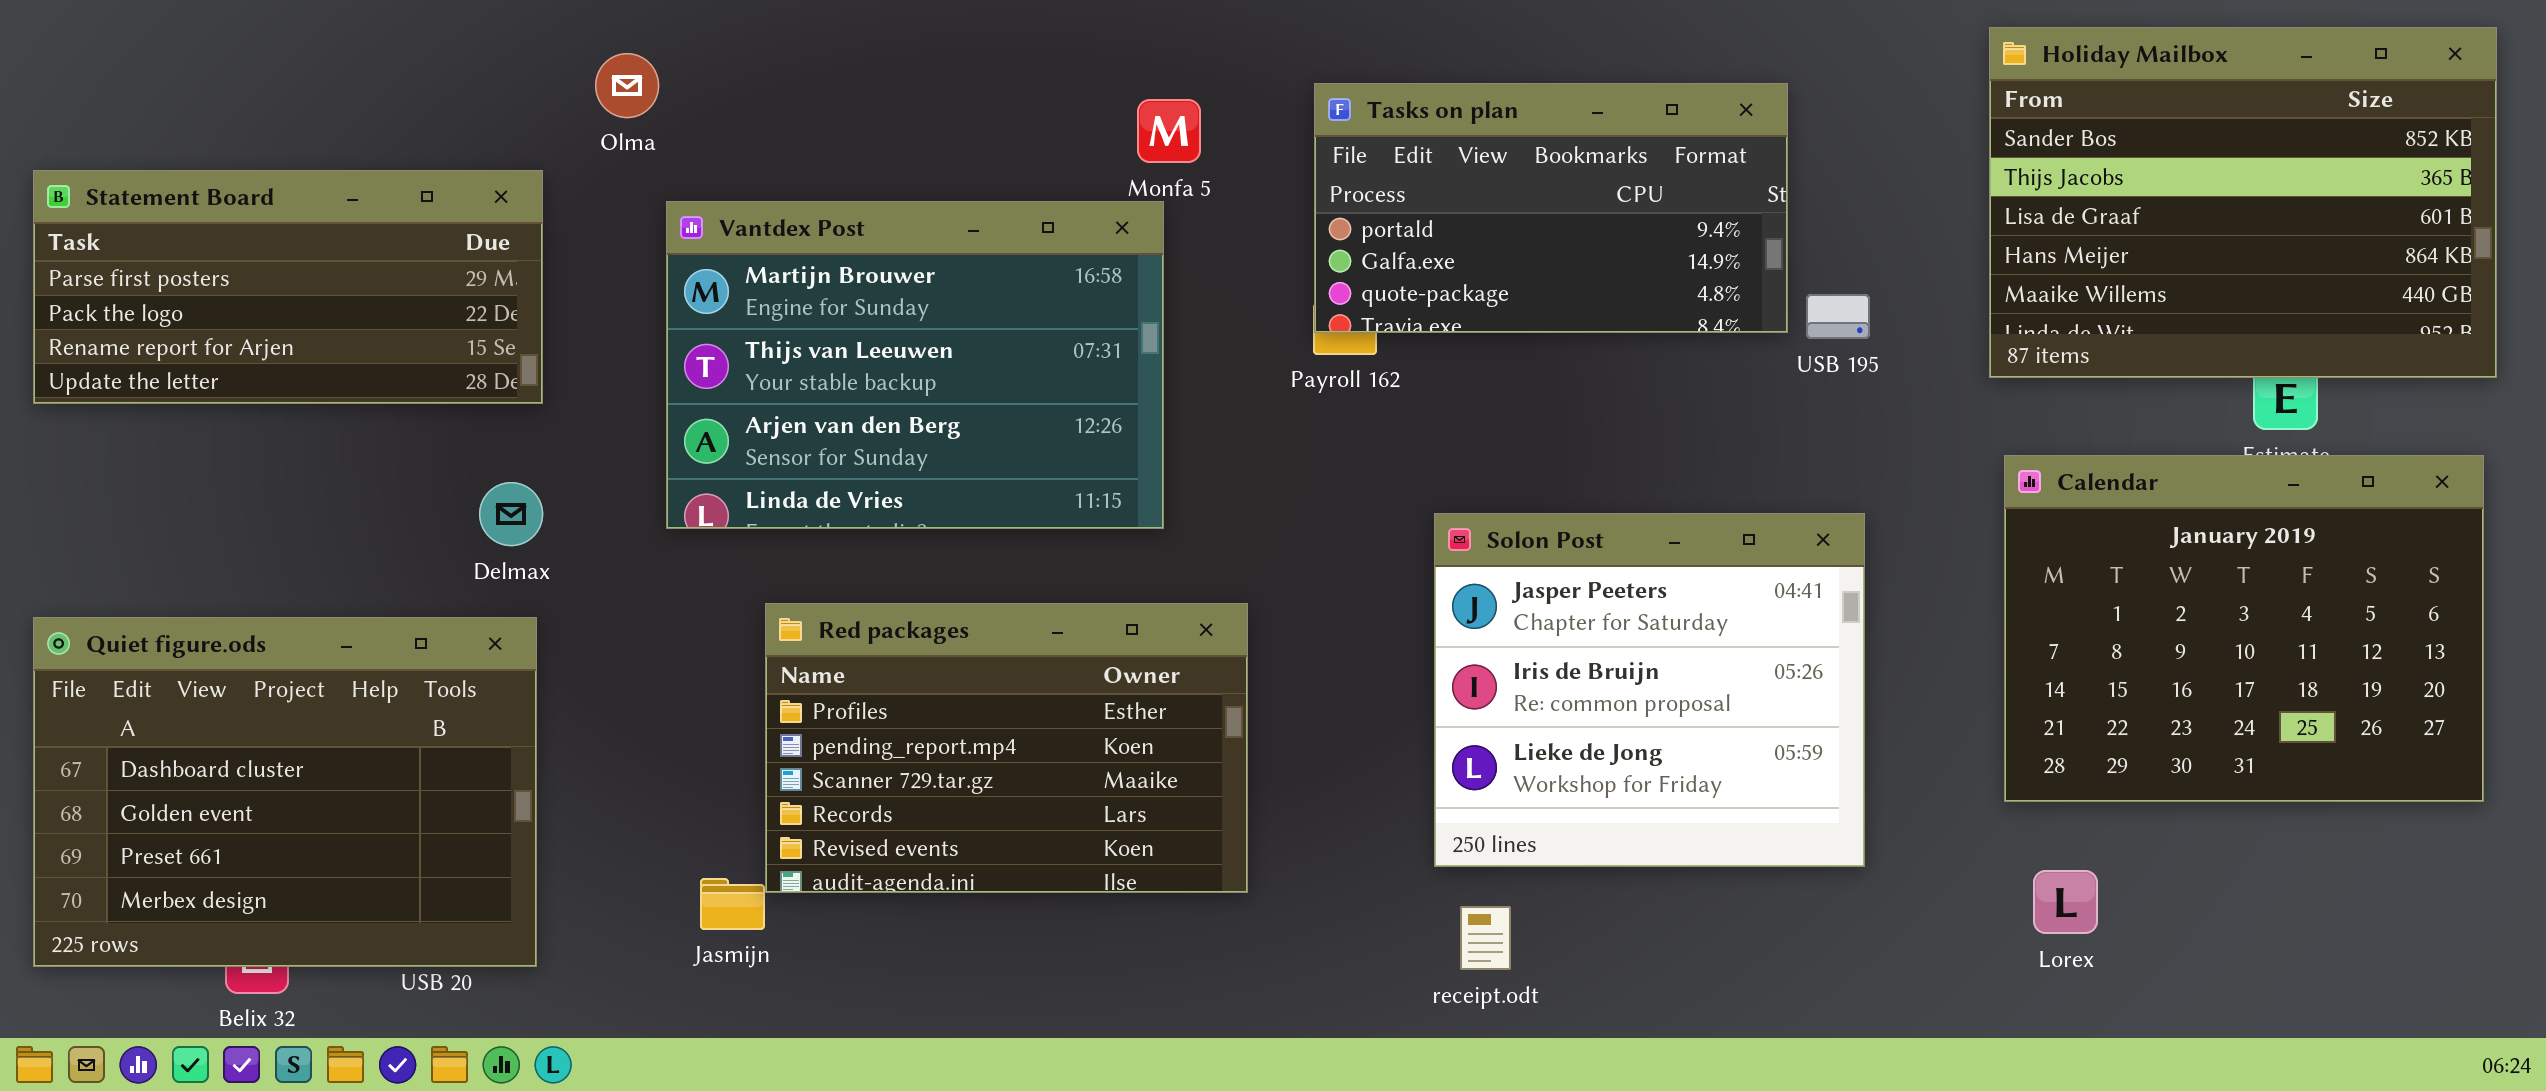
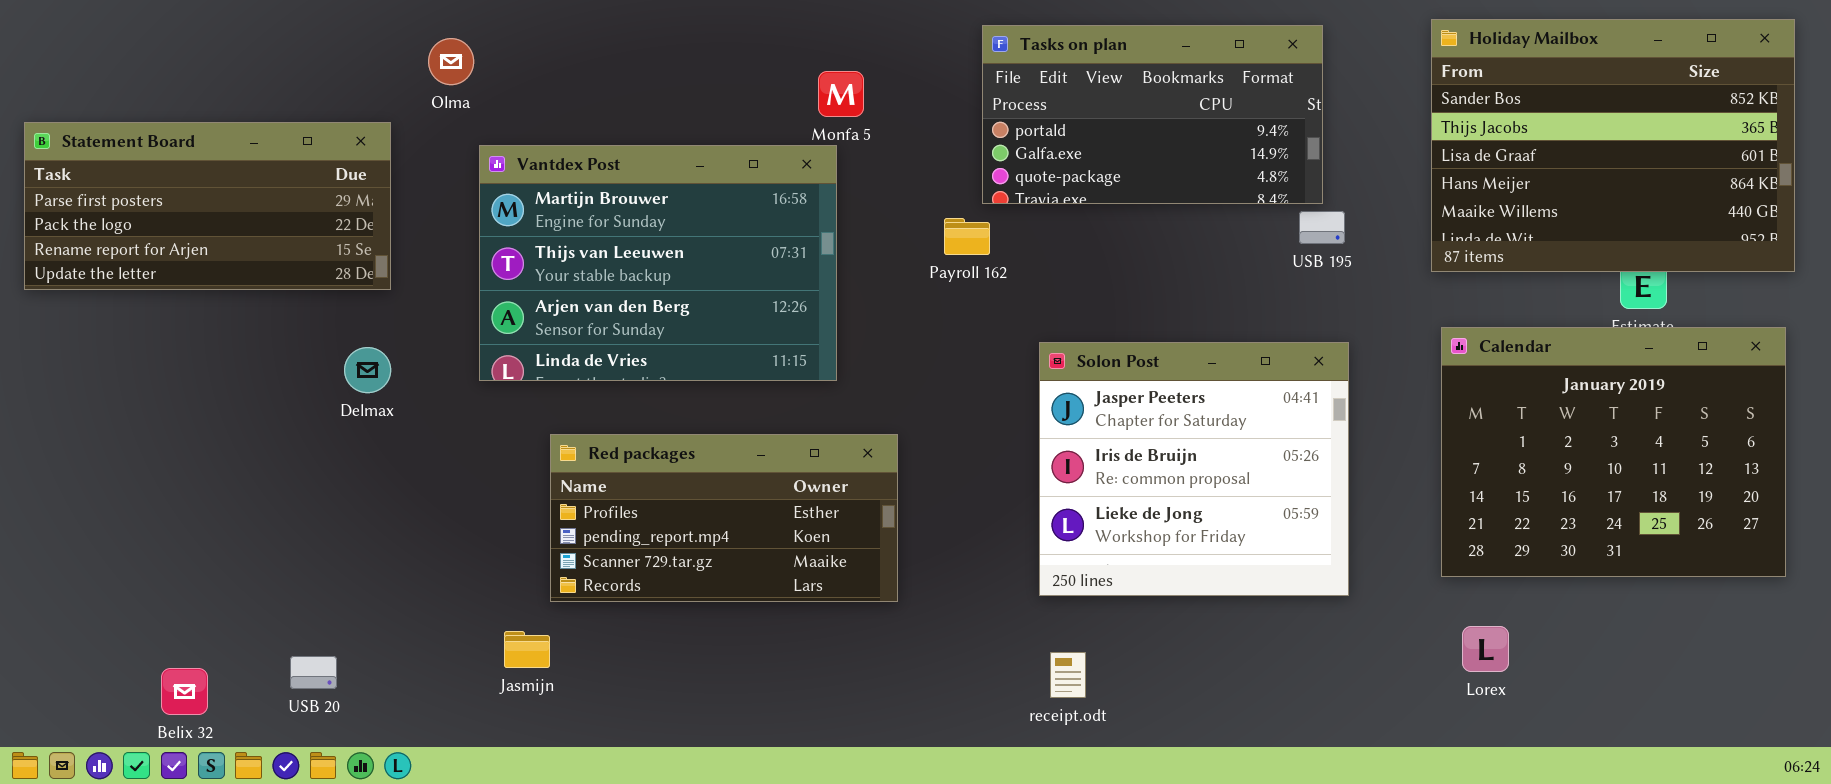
Tasks on plan: [1314,83,1788,333] -> [982,25,1323,204], moved
Solon Post: [1434,513,1865,867] -> [1039,342,1349,596], moved
Red packages: [765,603,1248,893] -> [550,434,898,602], resized
Quiet figure.ods: [33,617,537,967] -> none, closed

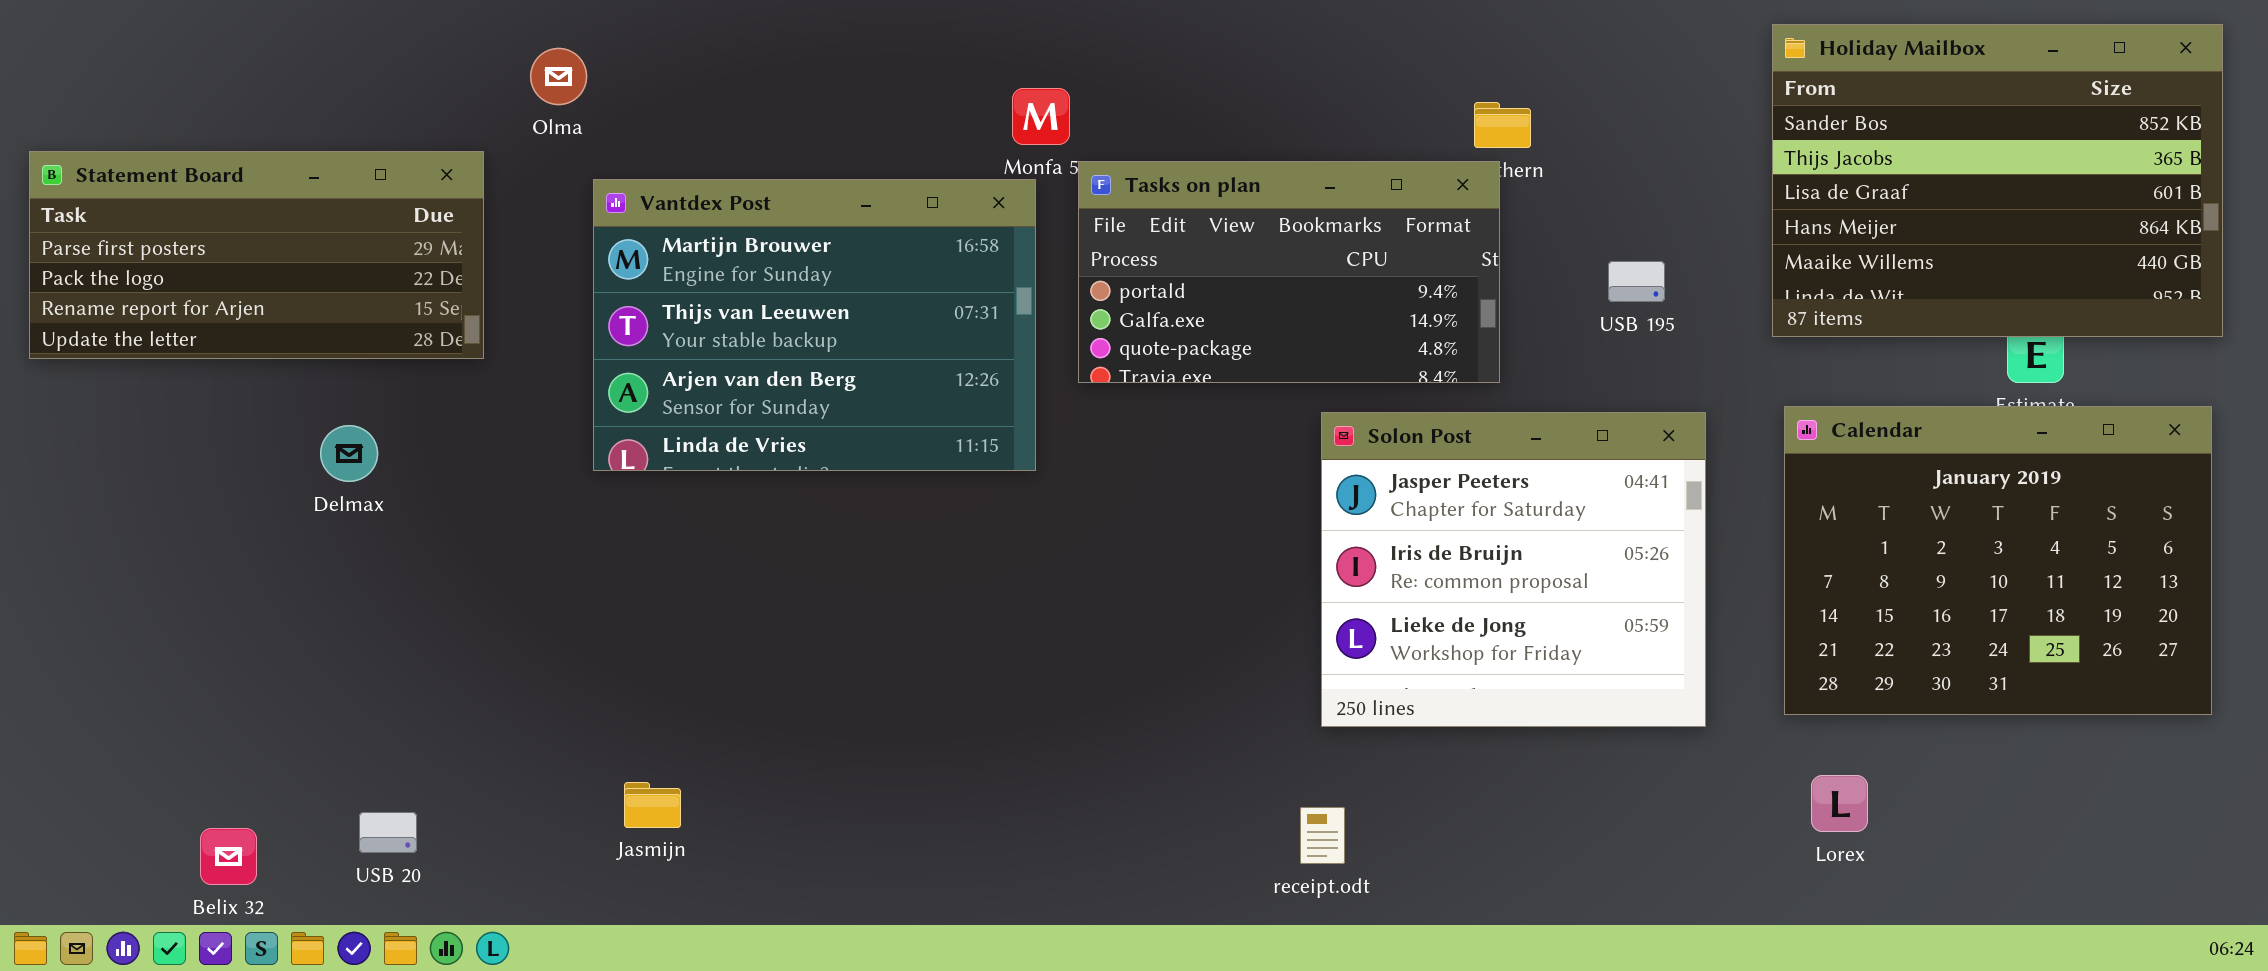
Tasks on plan: [982,25,1323,204] -> [1078,161,1500,383], moved
Solon Post: [1039,342,1349,596] -> [1321,412,1706,727], moved
Delmax: [344,347,391,393] -> [320,425,378,482], moved
Red packages: [550,434,898,602] -> none, closed

